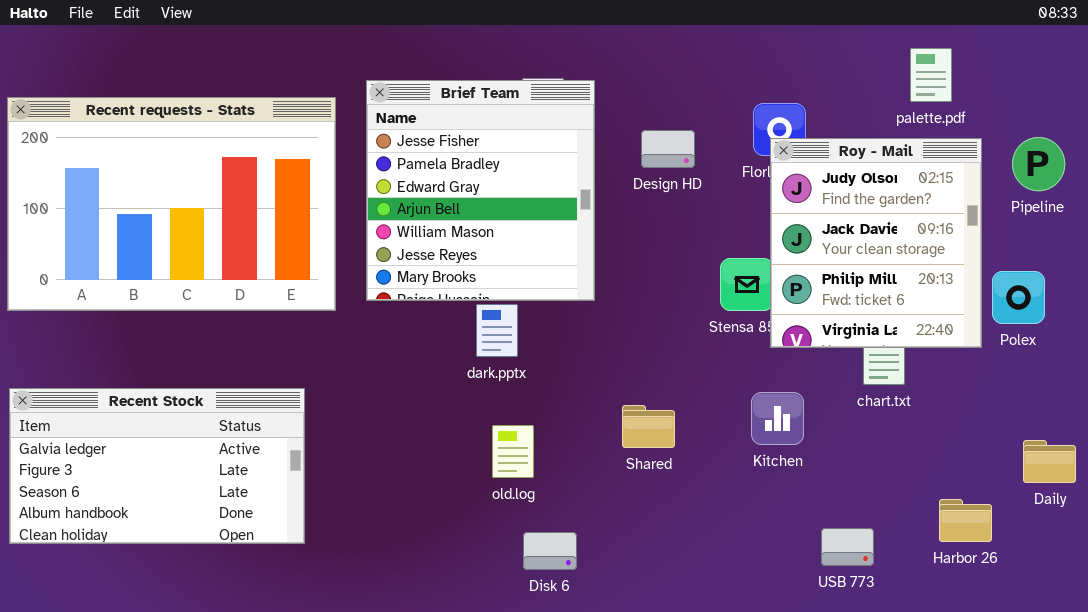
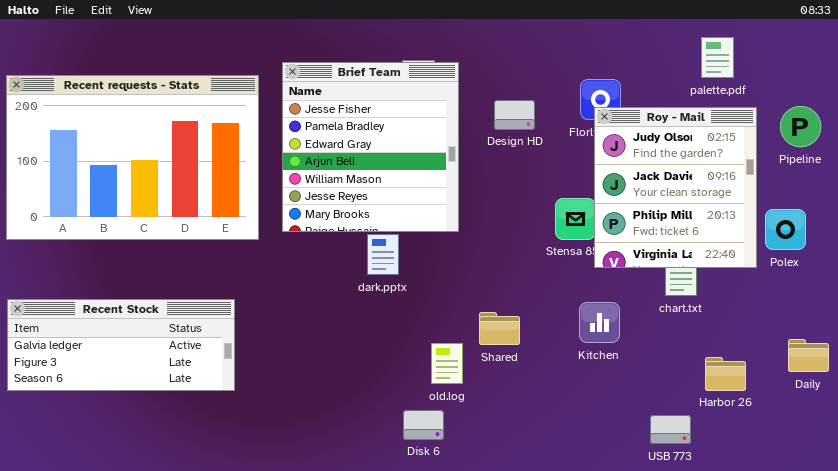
Recent Stock: [9,388,305,544] -> [7,299,235,391], resized
old.log: [492,425,534,478] -> [431,343,463,384], moved
Harbor 26: [939,499,992,542] -> [705,357,746,391], moved
USB 773: [821,528,874,566] -> [650,415,691,444], moved

